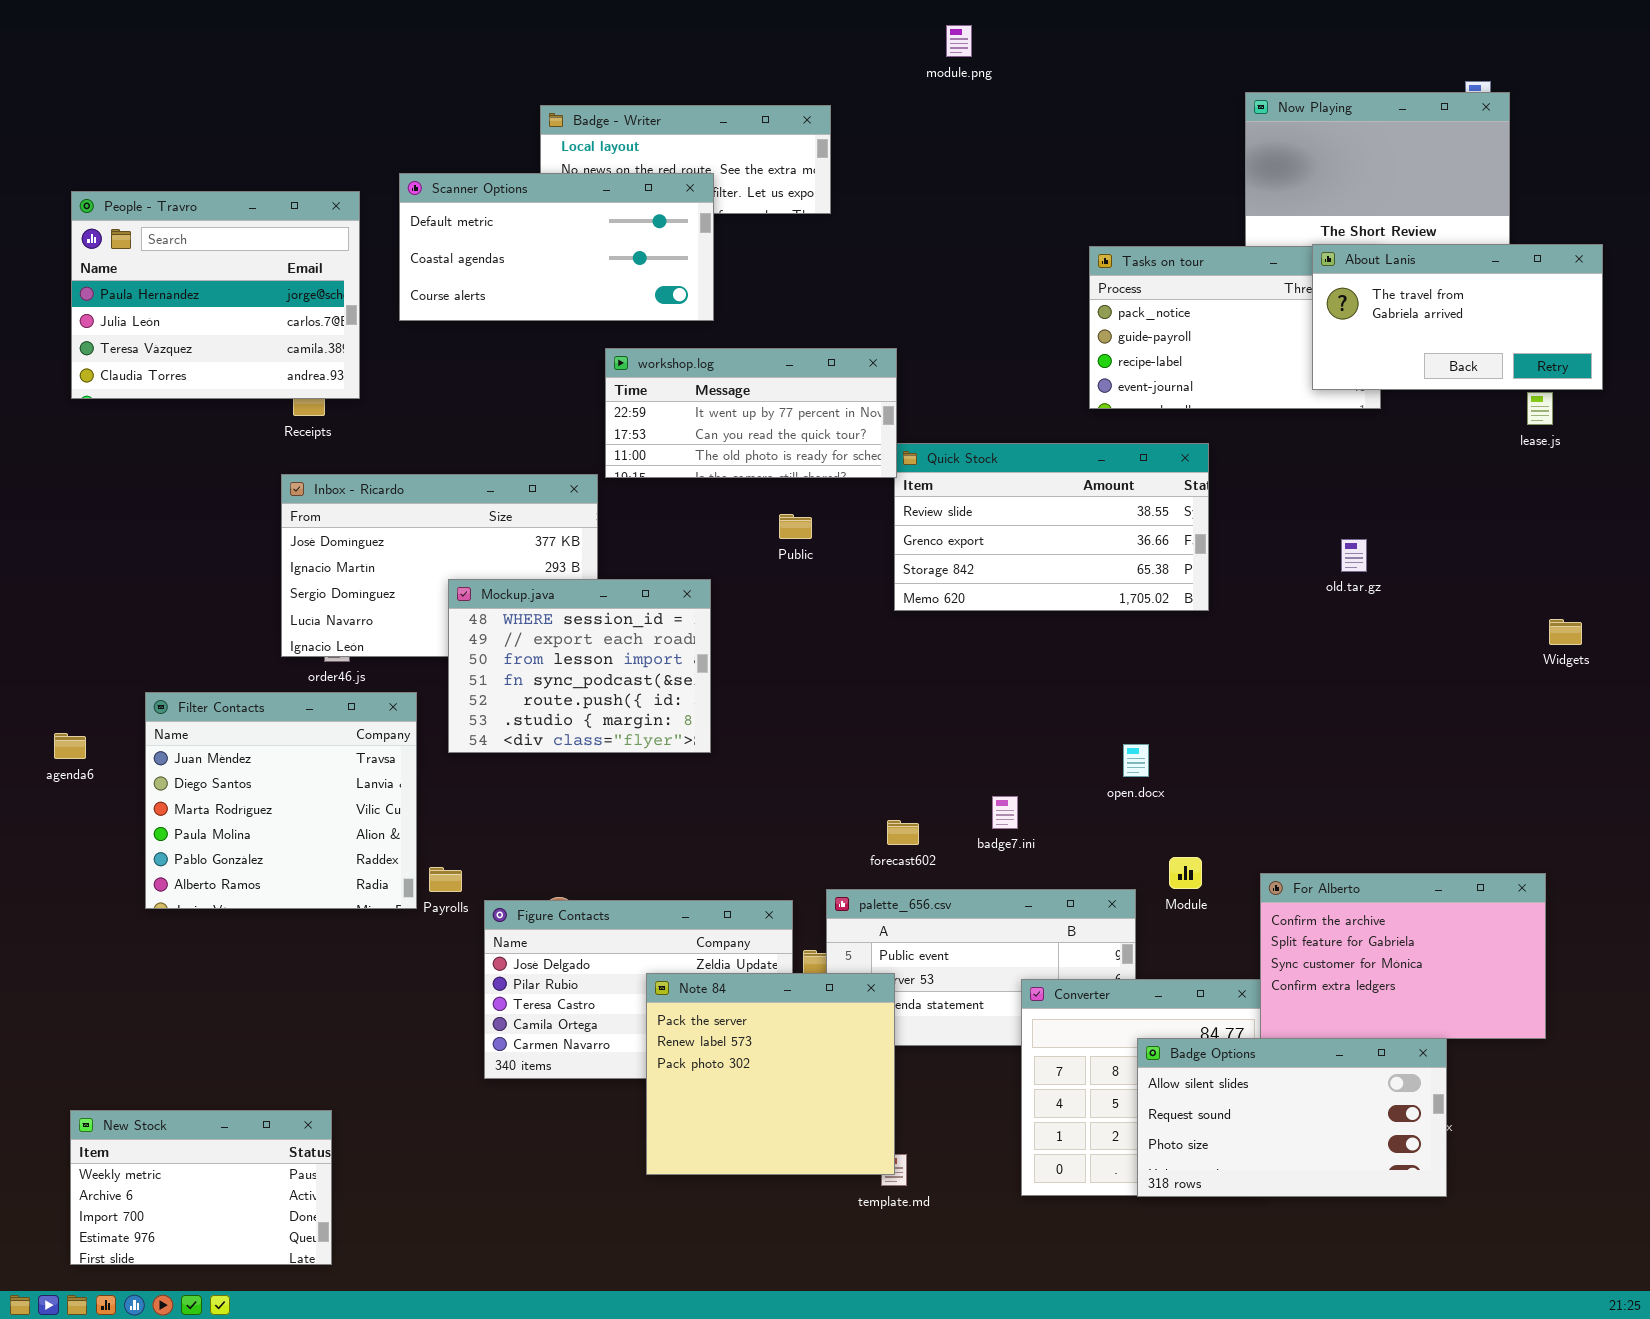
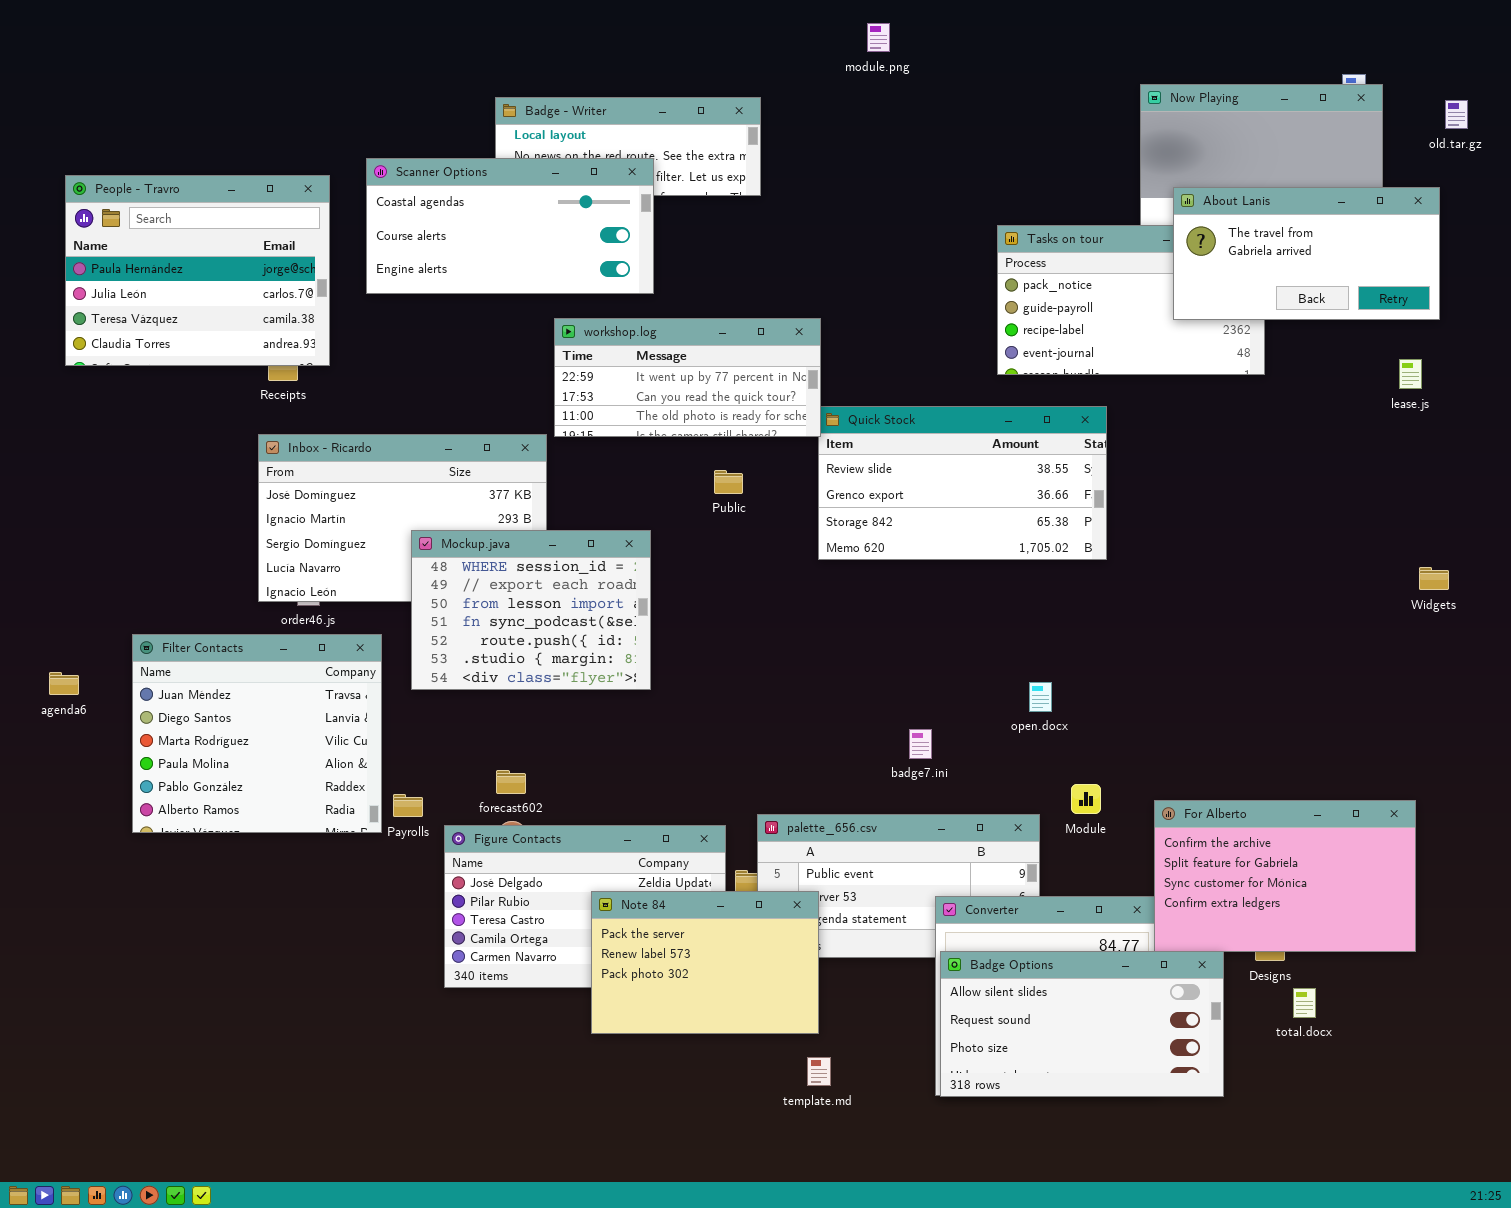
Scanner Options: [399,173,714,321] -> [366,158,654,294], scrolled down 1 row
About Lanis: [1312,244,1603,390] -> [1173,187,1440,320], moved
old.tar.gz: [1341,539,1367,572] -> [1445,100,1468,129], moved
forecast602: [887,820,919,845] -> [496,770,526,794], moved
Note 84: [646,973,895,1175] -> [591,891,819,1034], resized
Badge Options: [1137,1038,1447,1197] -> [940,951,1224,1097], moved
New Stock: [70,1110,332,1265] -> none, closed

